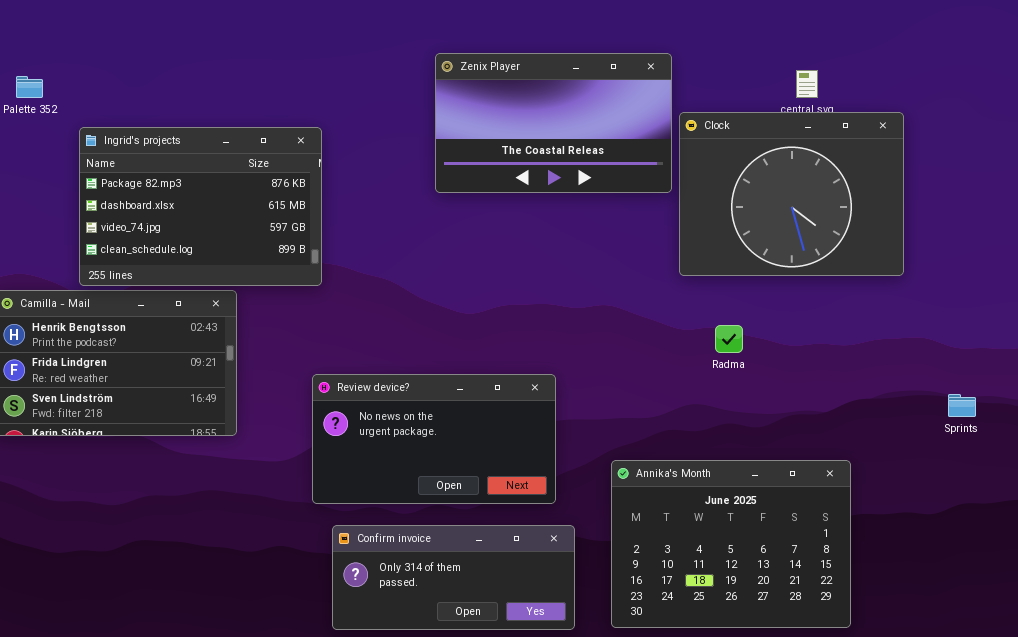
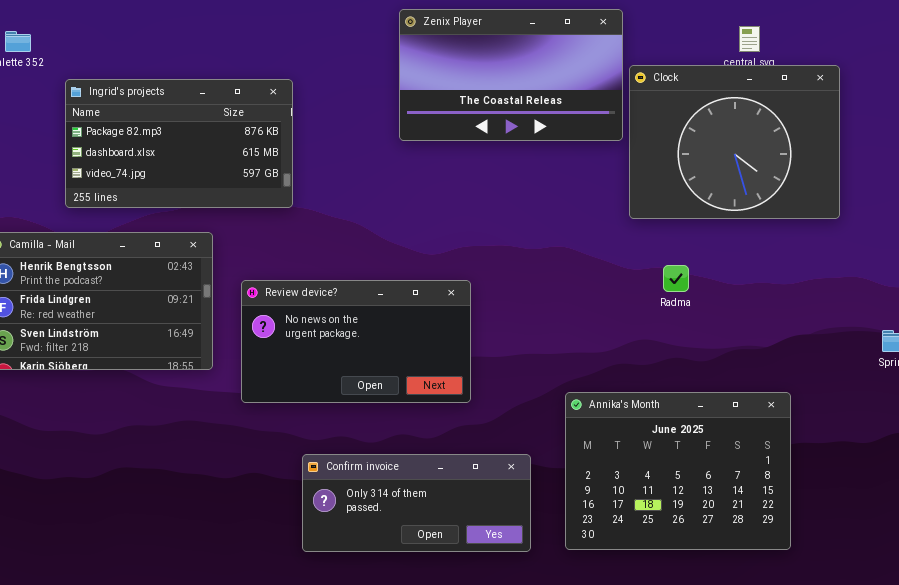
Ingrid's projects: [79,127,322,286] -> [65,79,293,208], resized
Review device?: [312,374,556,504] -> [241,280,471,403], moved

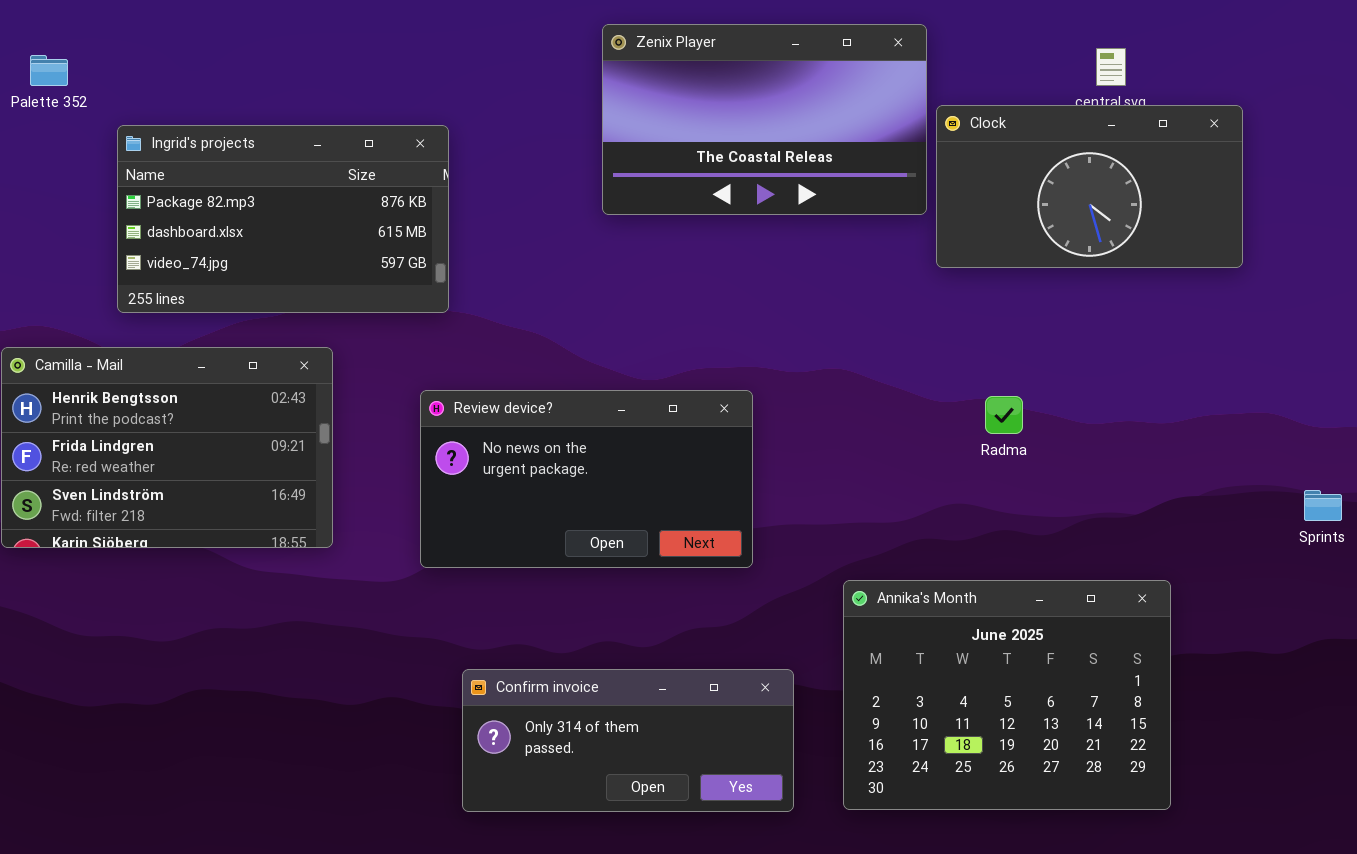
Clock: [629,65,840,219] -> [936,105,1243,268], resized
Review device?: [241,280,471,403] -> [420,390,753,568], moved

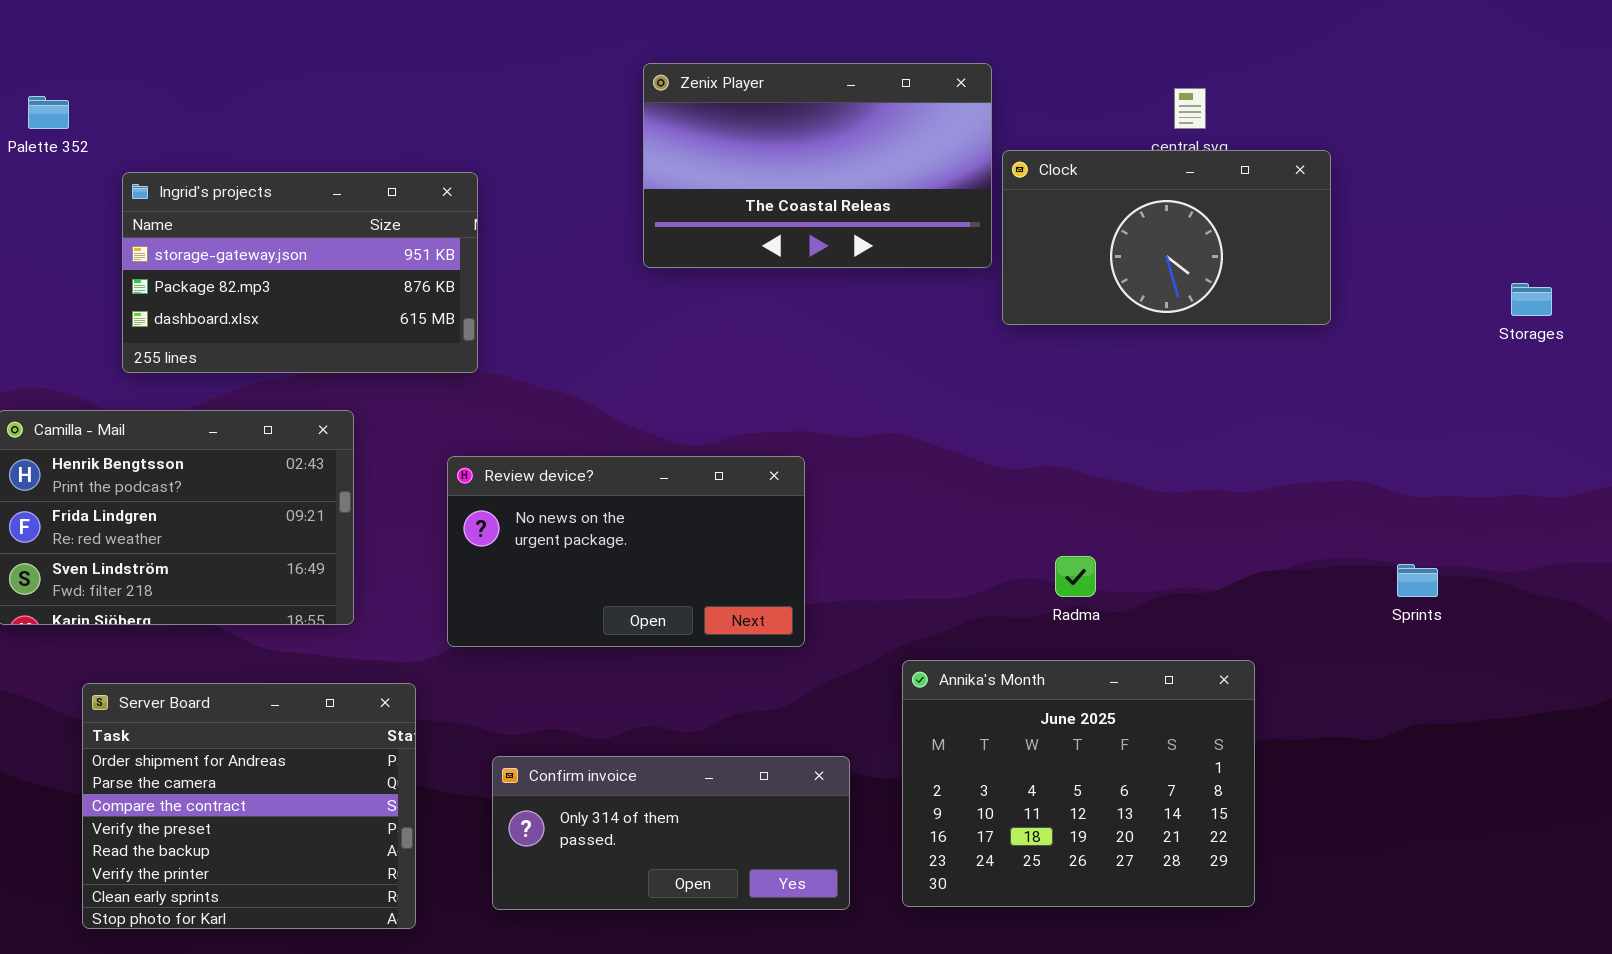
Ingrid's projects: [117,125,449,313] -> [122,172,478,373], scrolled up 1 row
Radma: [985,396,1023,434] -> [1055,556,1096,597], moved
Server Board: none -> [82,683,416,929], opened

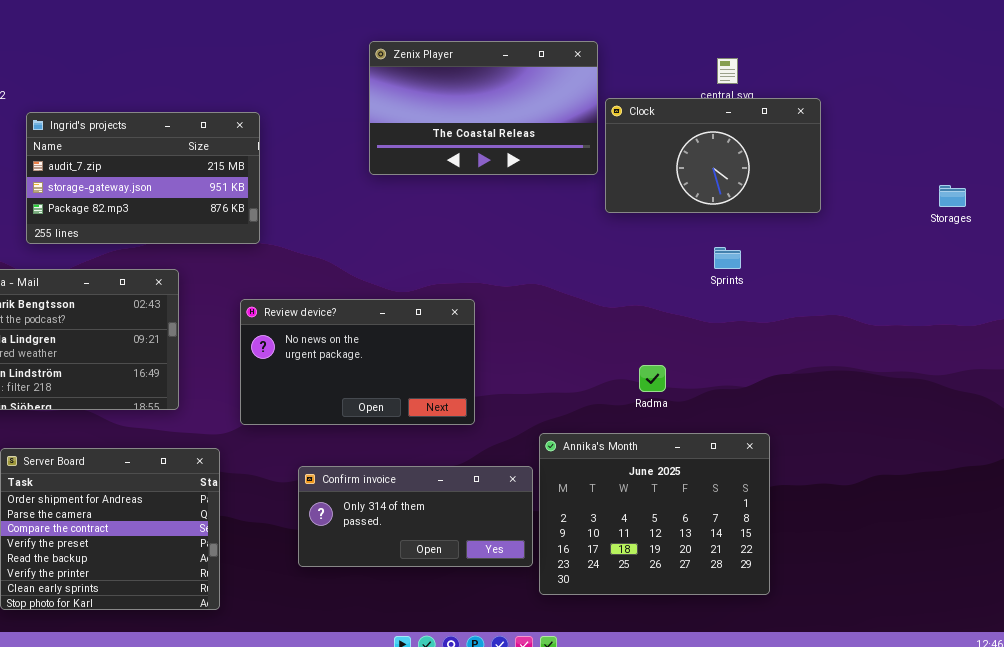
Ingrid's projects: [122,172,478,373] -> [26,112,260,244], scrolled up 1 row
Sprints: [1397,564,1438,597] -> [714,247,741,269], moved
Confirm invoice: [492,756,850,910] -> [298,466,533,567], moved

